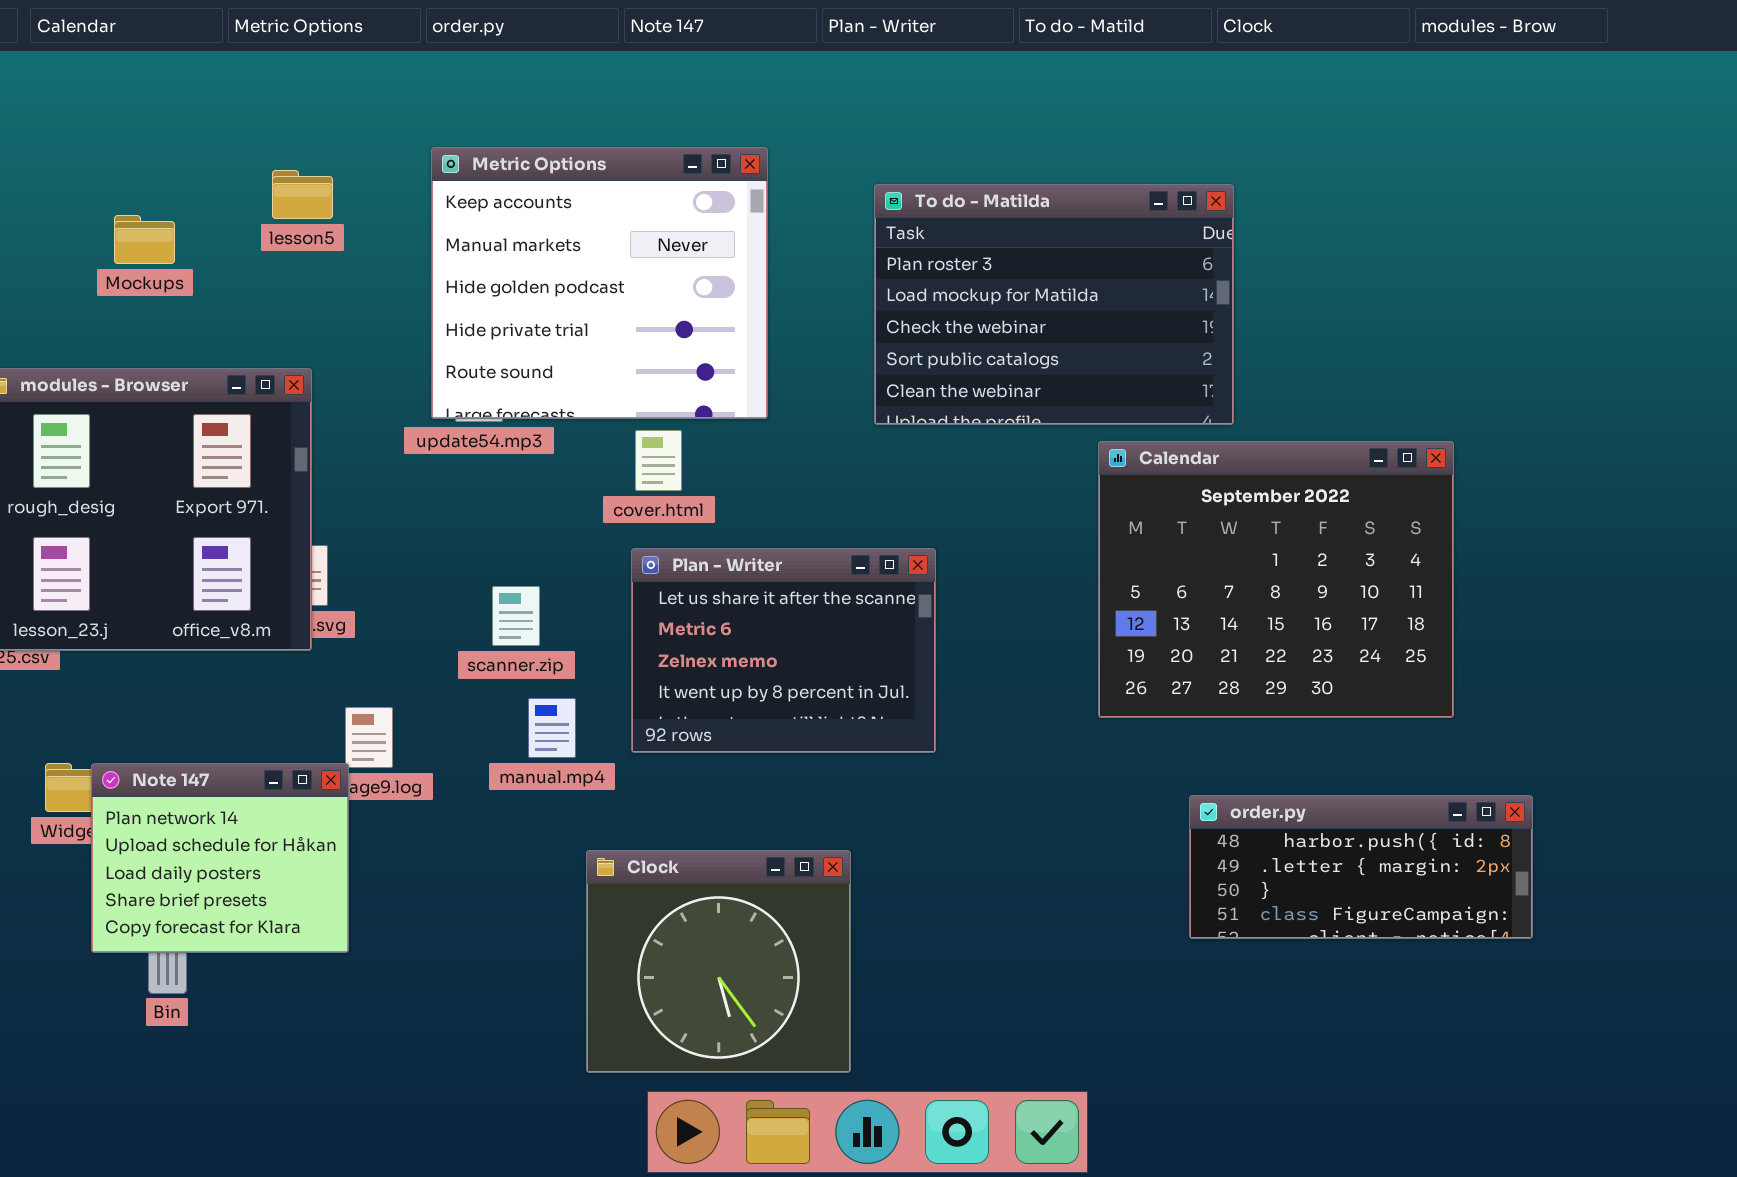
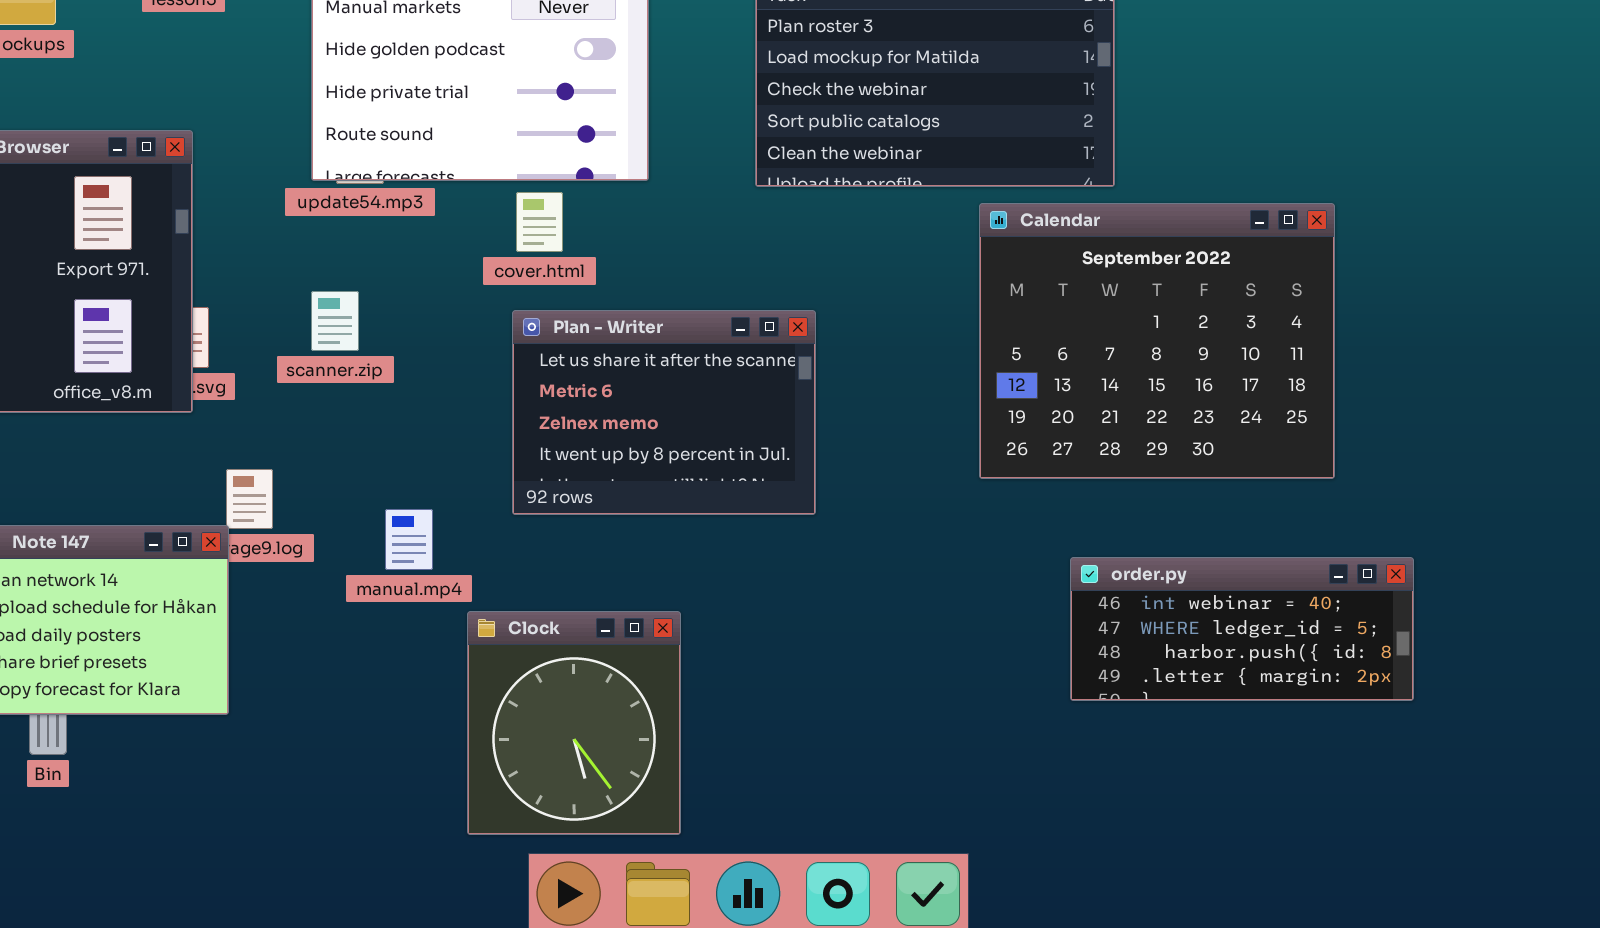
scanner.zip: [492,586,540,646] -> [311,291,359,351], moved
manual.mp4: [528,698,576,758] -> [385,509,433,570], moved
order.py: [1189,795,1533,939] -> [1070,557,1414,701], scrolled up 2 rows
Clock: [586,850,851,1073] -> [467,611,681,835], resized

